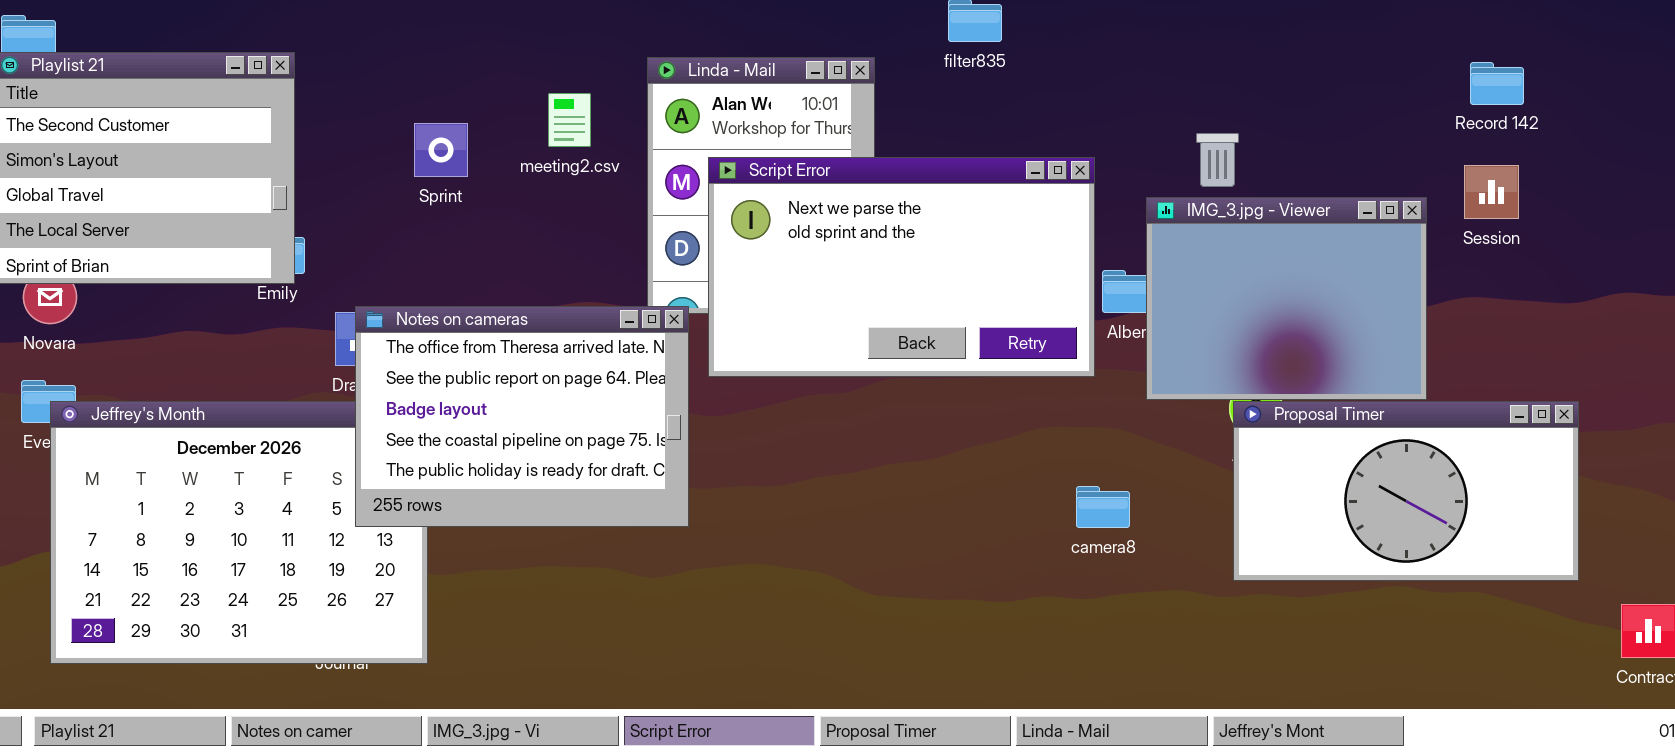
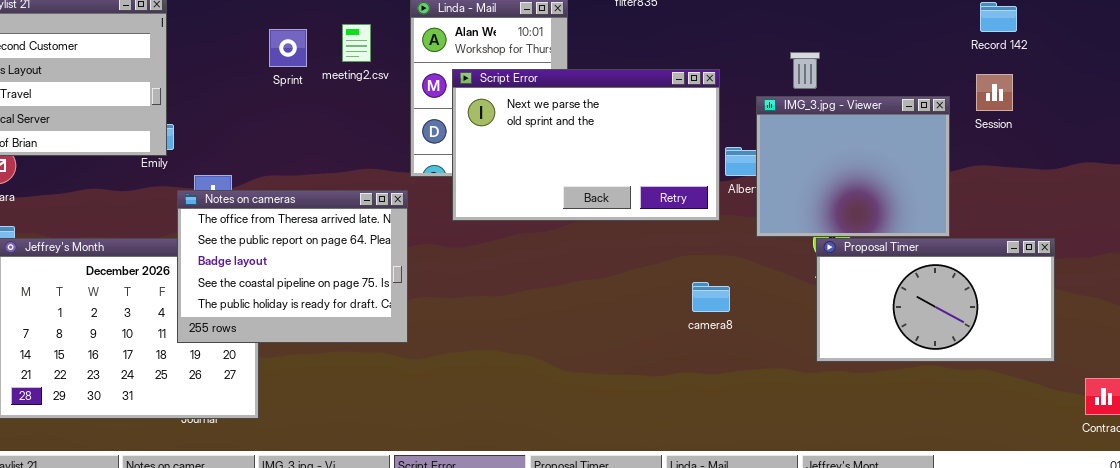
Sprint: [414,123,468,177] -> [269,29,307,67], moved
Notes on cameras: [355,306,689,527] -> [177,190,408,343], moved
camera8: [1076,486,1130,528] -> [692,282,730,312], moved

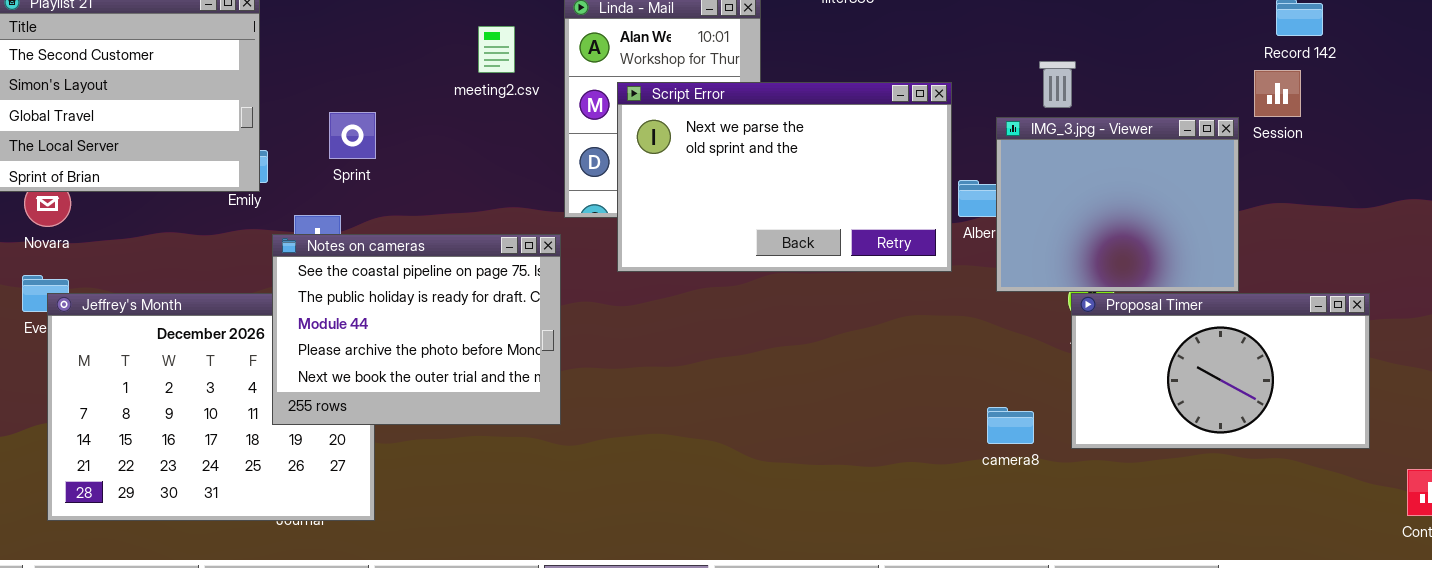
Sprint: [269,29,307,67] -> [329,112,376,159], moved
Session: [976,74,1013,111] -> [1254,70,1301,117], moved
Notes on cameras: [177,190,408,343] -> [272,234,561,425], scrolled down 3 rows
camera8: [692,282,730,312] -> [987,407,1034,444], moved

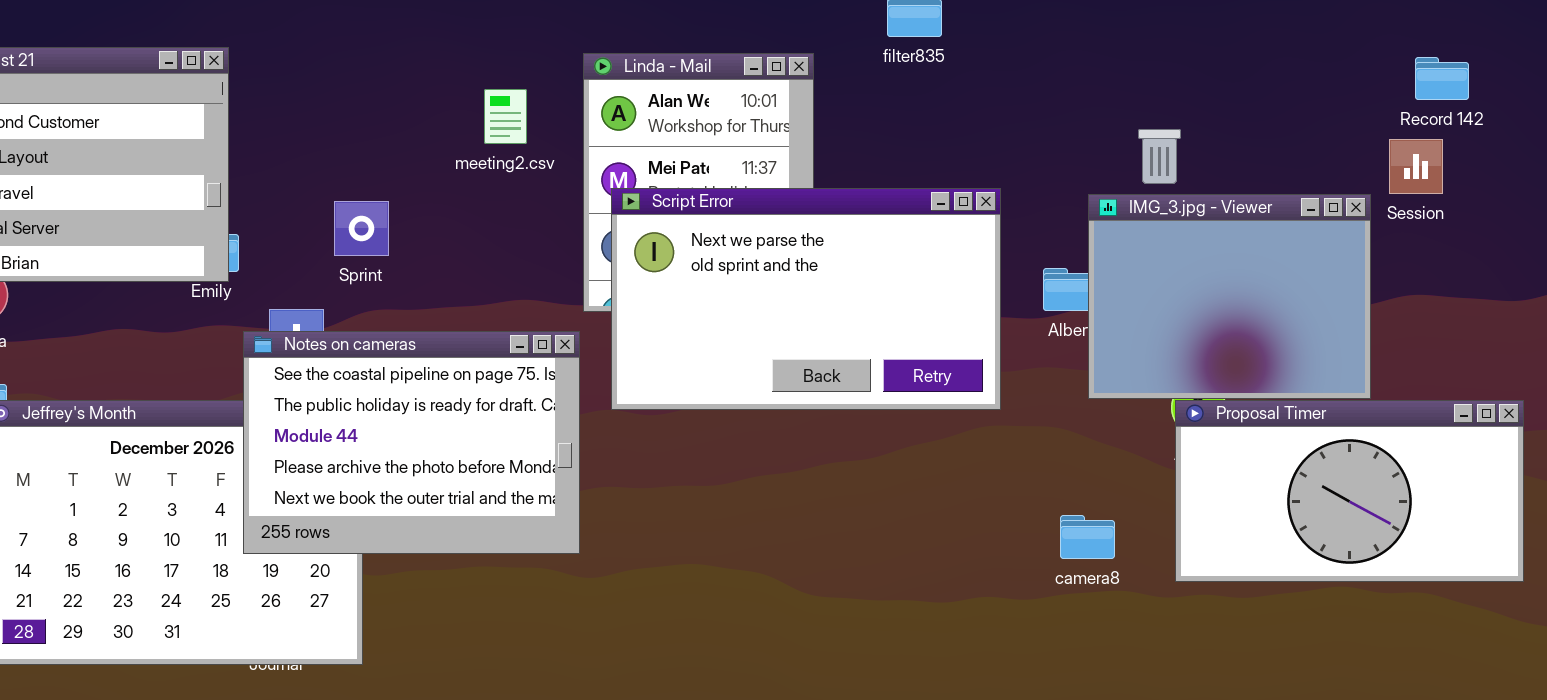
Script Error: [617,82,952,272] -> [611,188,1001,410], moved
Sprint: [329,112,376,159] -> [334,201,389,256], moved
camera8: [987,407,1034,444] -> [1060,515,1115,559], moved

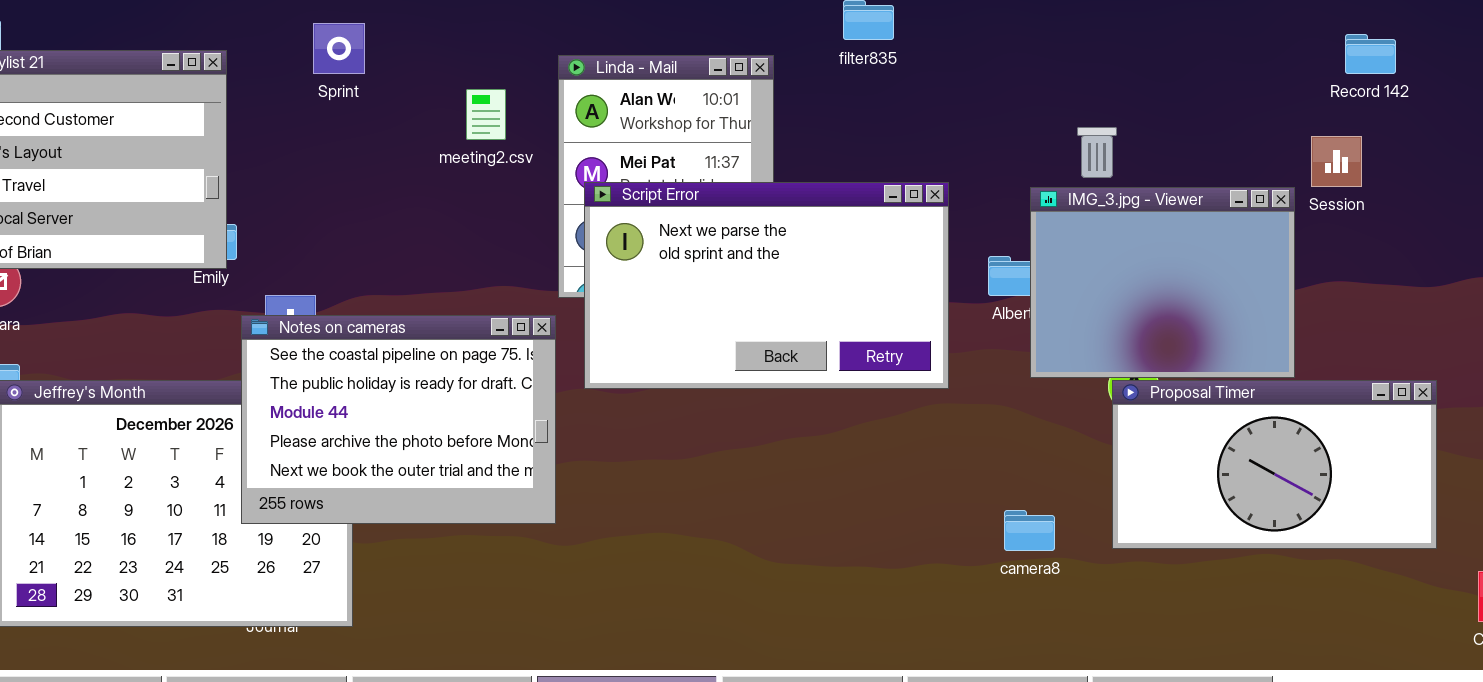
Record 142: [1415,57,1469,100] -> [1345,34,1396,74], moved
Sprint: [334,201,389,256] -> [313,23,365,74], moved
camera8: [1060,515,1115,559] -> [1004,510,1055,551], moved

